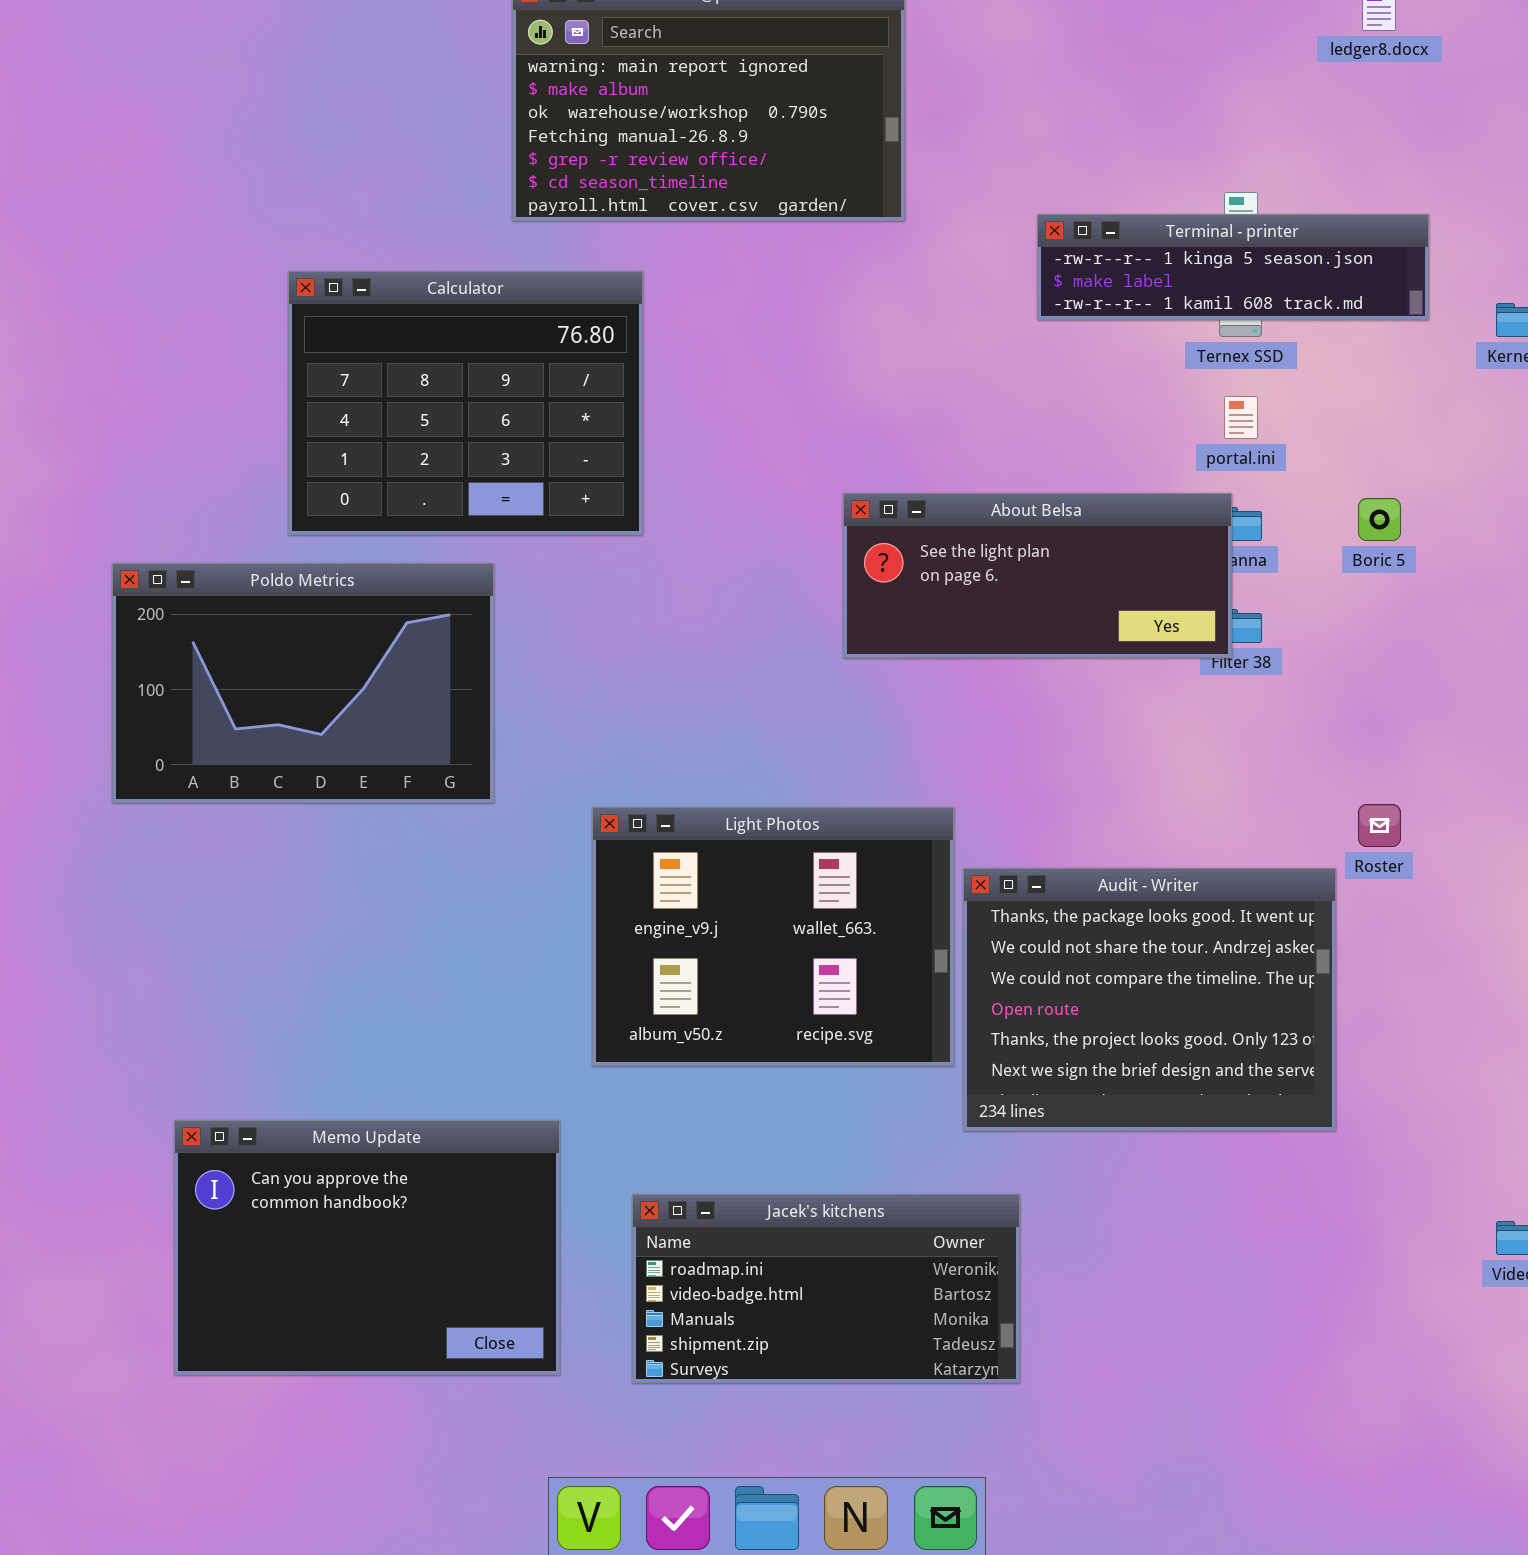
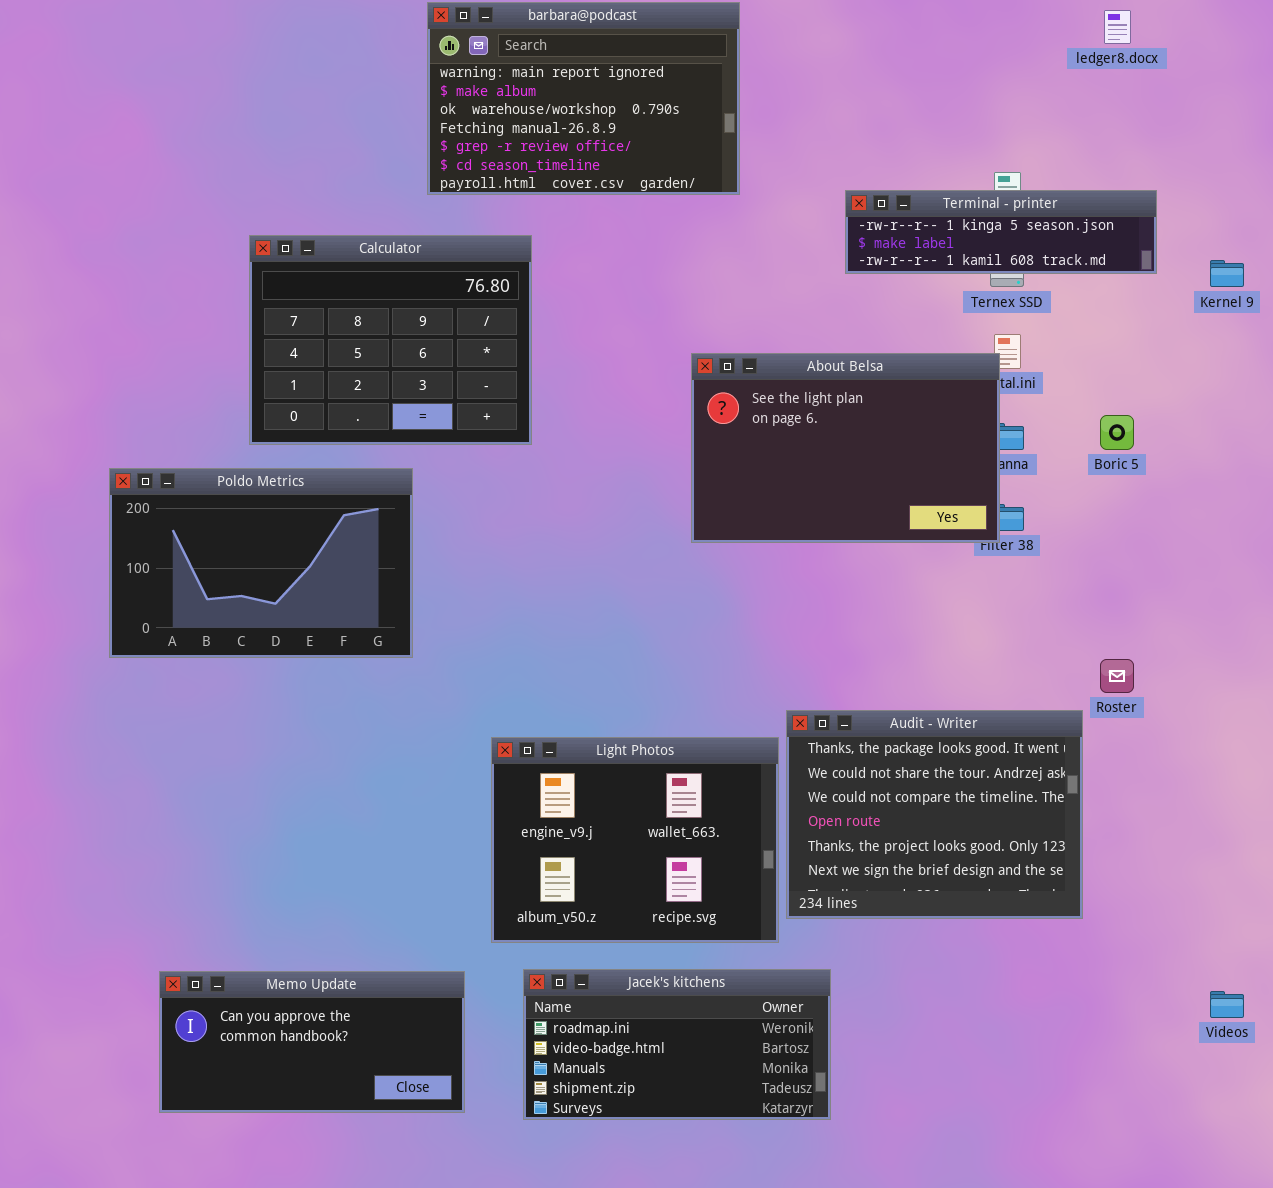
About Belsa: [843,493,1232,658] -> [691,353,1000,543], resized
Light Photos: [592,807,954,1066] -> [491,737,779,943], moved
Memo Update: [174,1120,560,1375] -> [159,971,465,1113], resized

